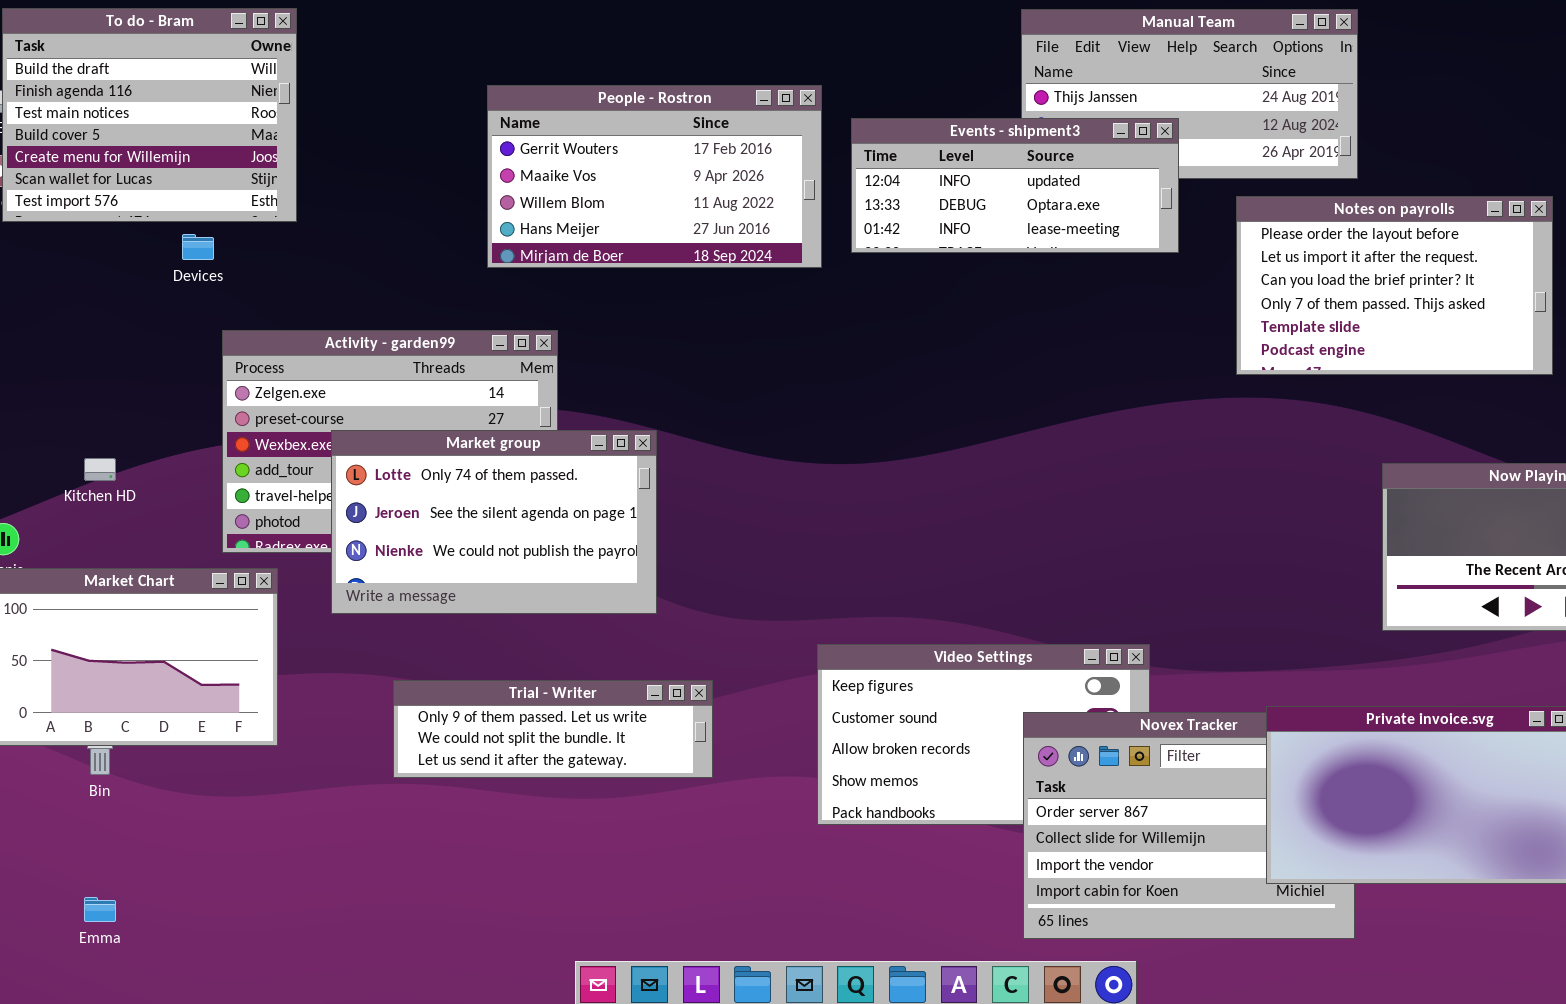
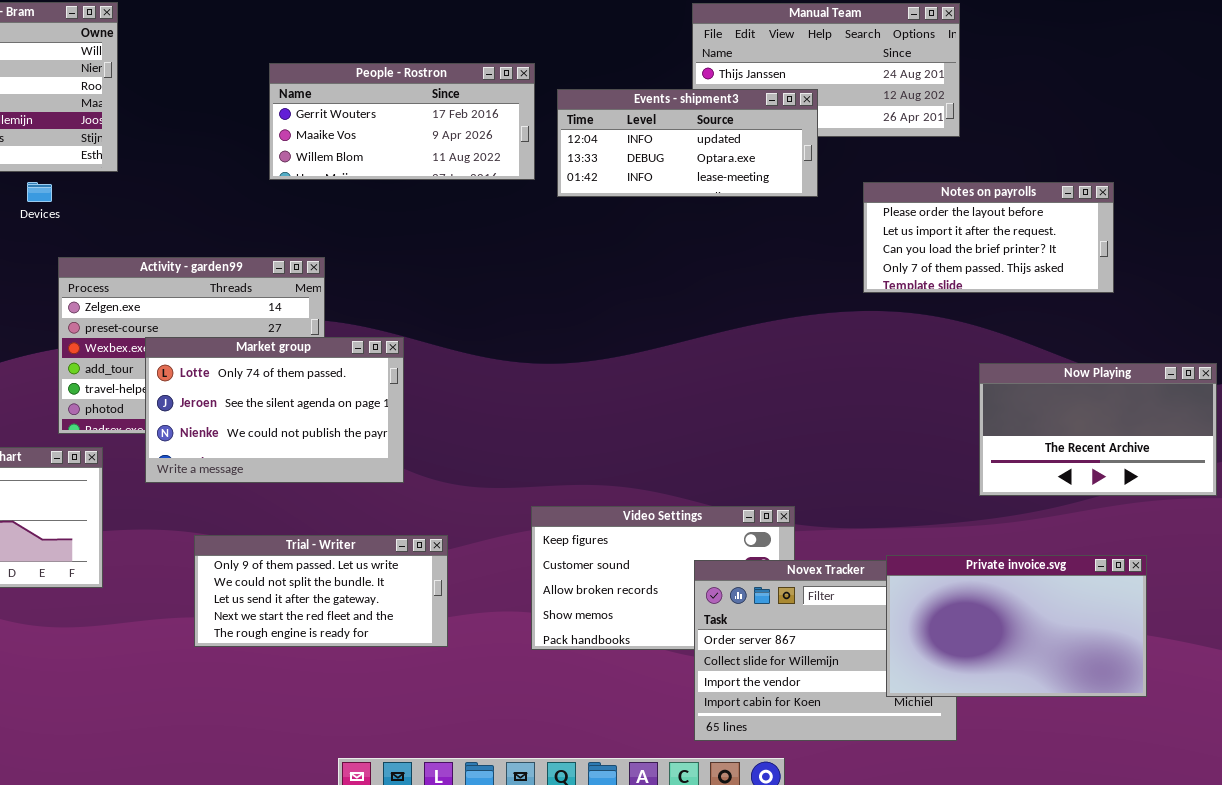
People - Rostron: [487,85,822,268] -> [269,63,535,180], resized
Notes on payrolls: [1236,196,1553,375] -> [863,182,1114,293], resized
Trial - Writer: [393,680,713,778] -> [194,535,448,647], resized

